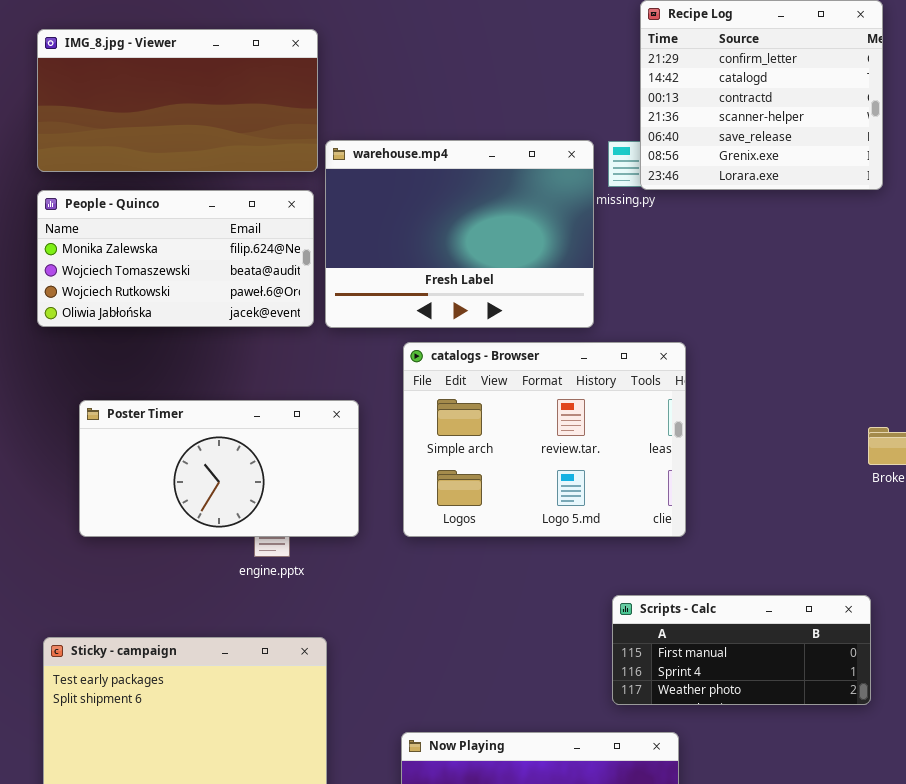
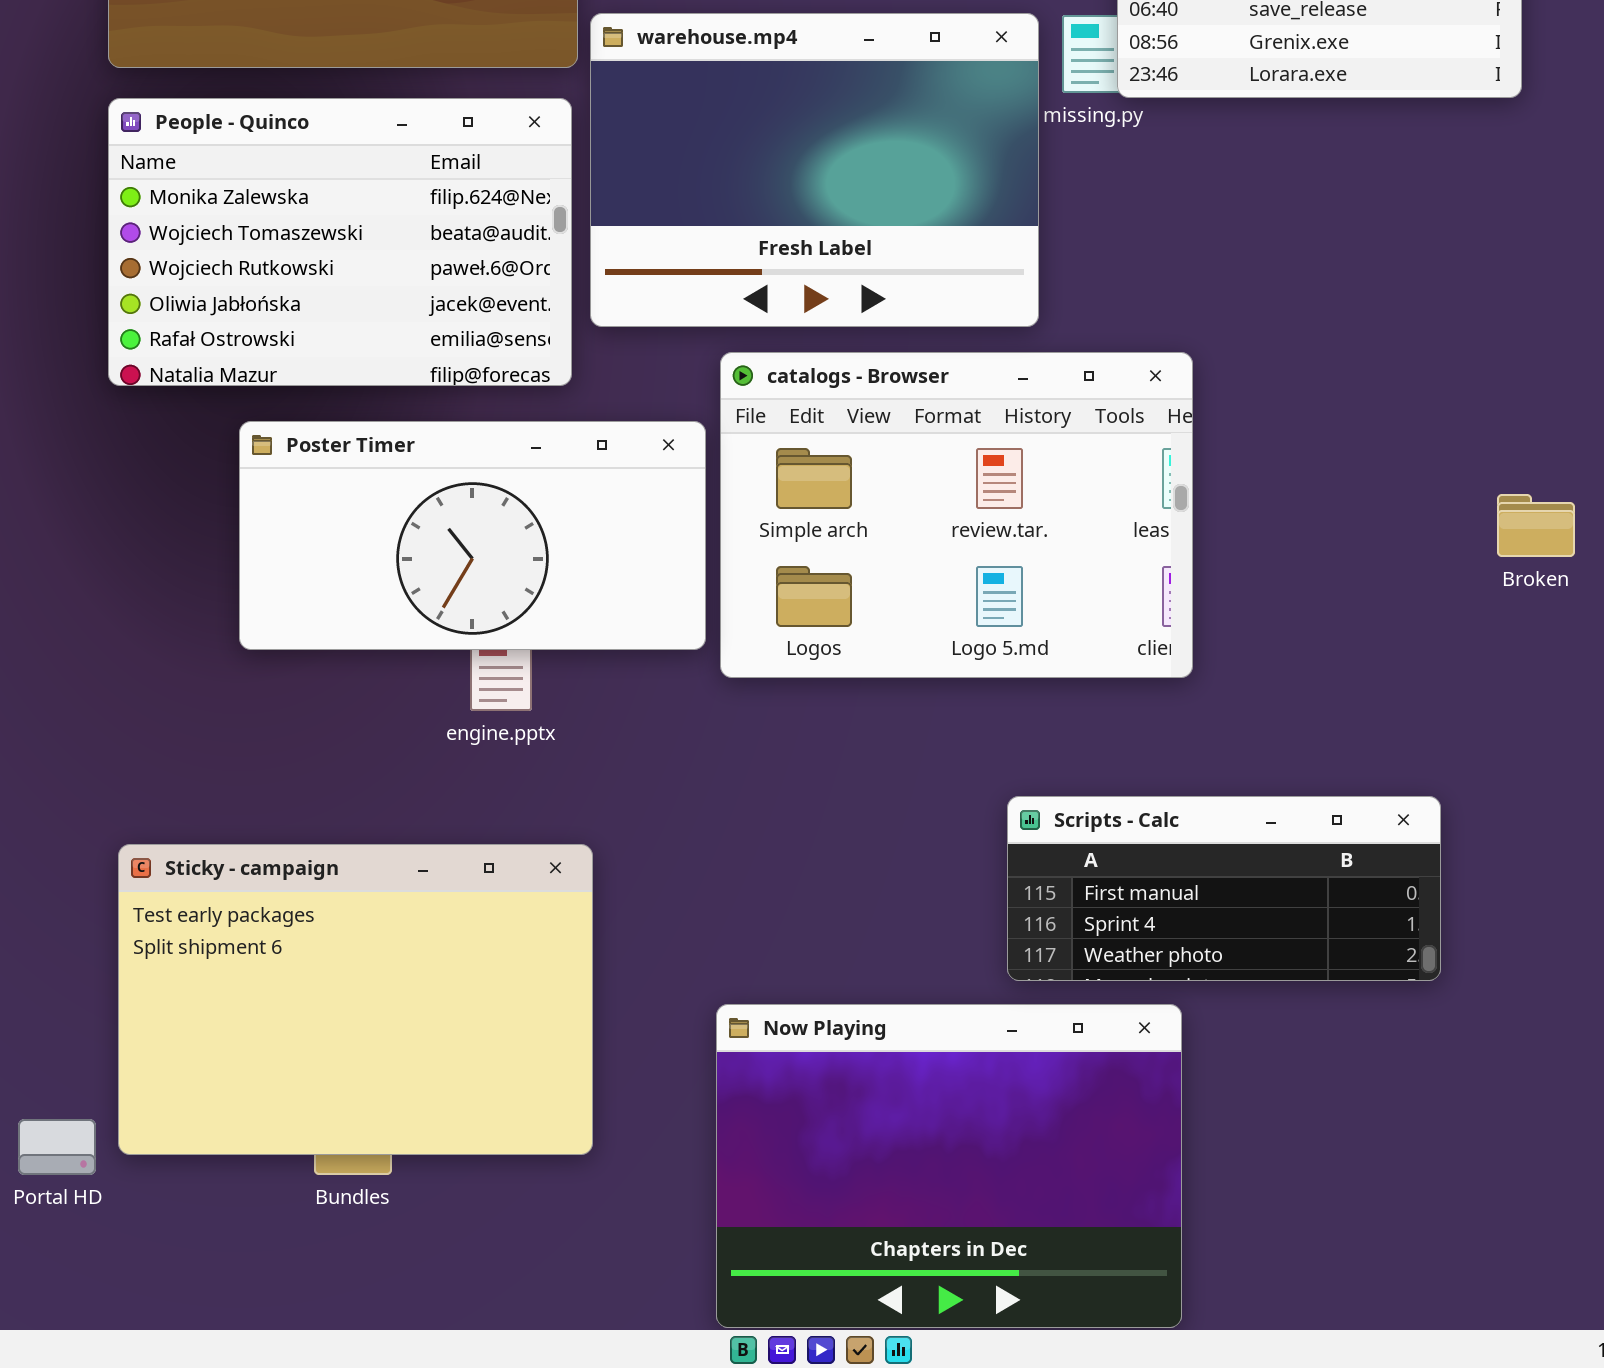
People - Quinco: [37,190,314,327] -> [108,98,572,386], resized
Poster Timer: [79,400,359,537] -> [239,421,706,650], moved
Scripts - Calc: [612,595,871,705] -> [1007,796,1441,981], moved

